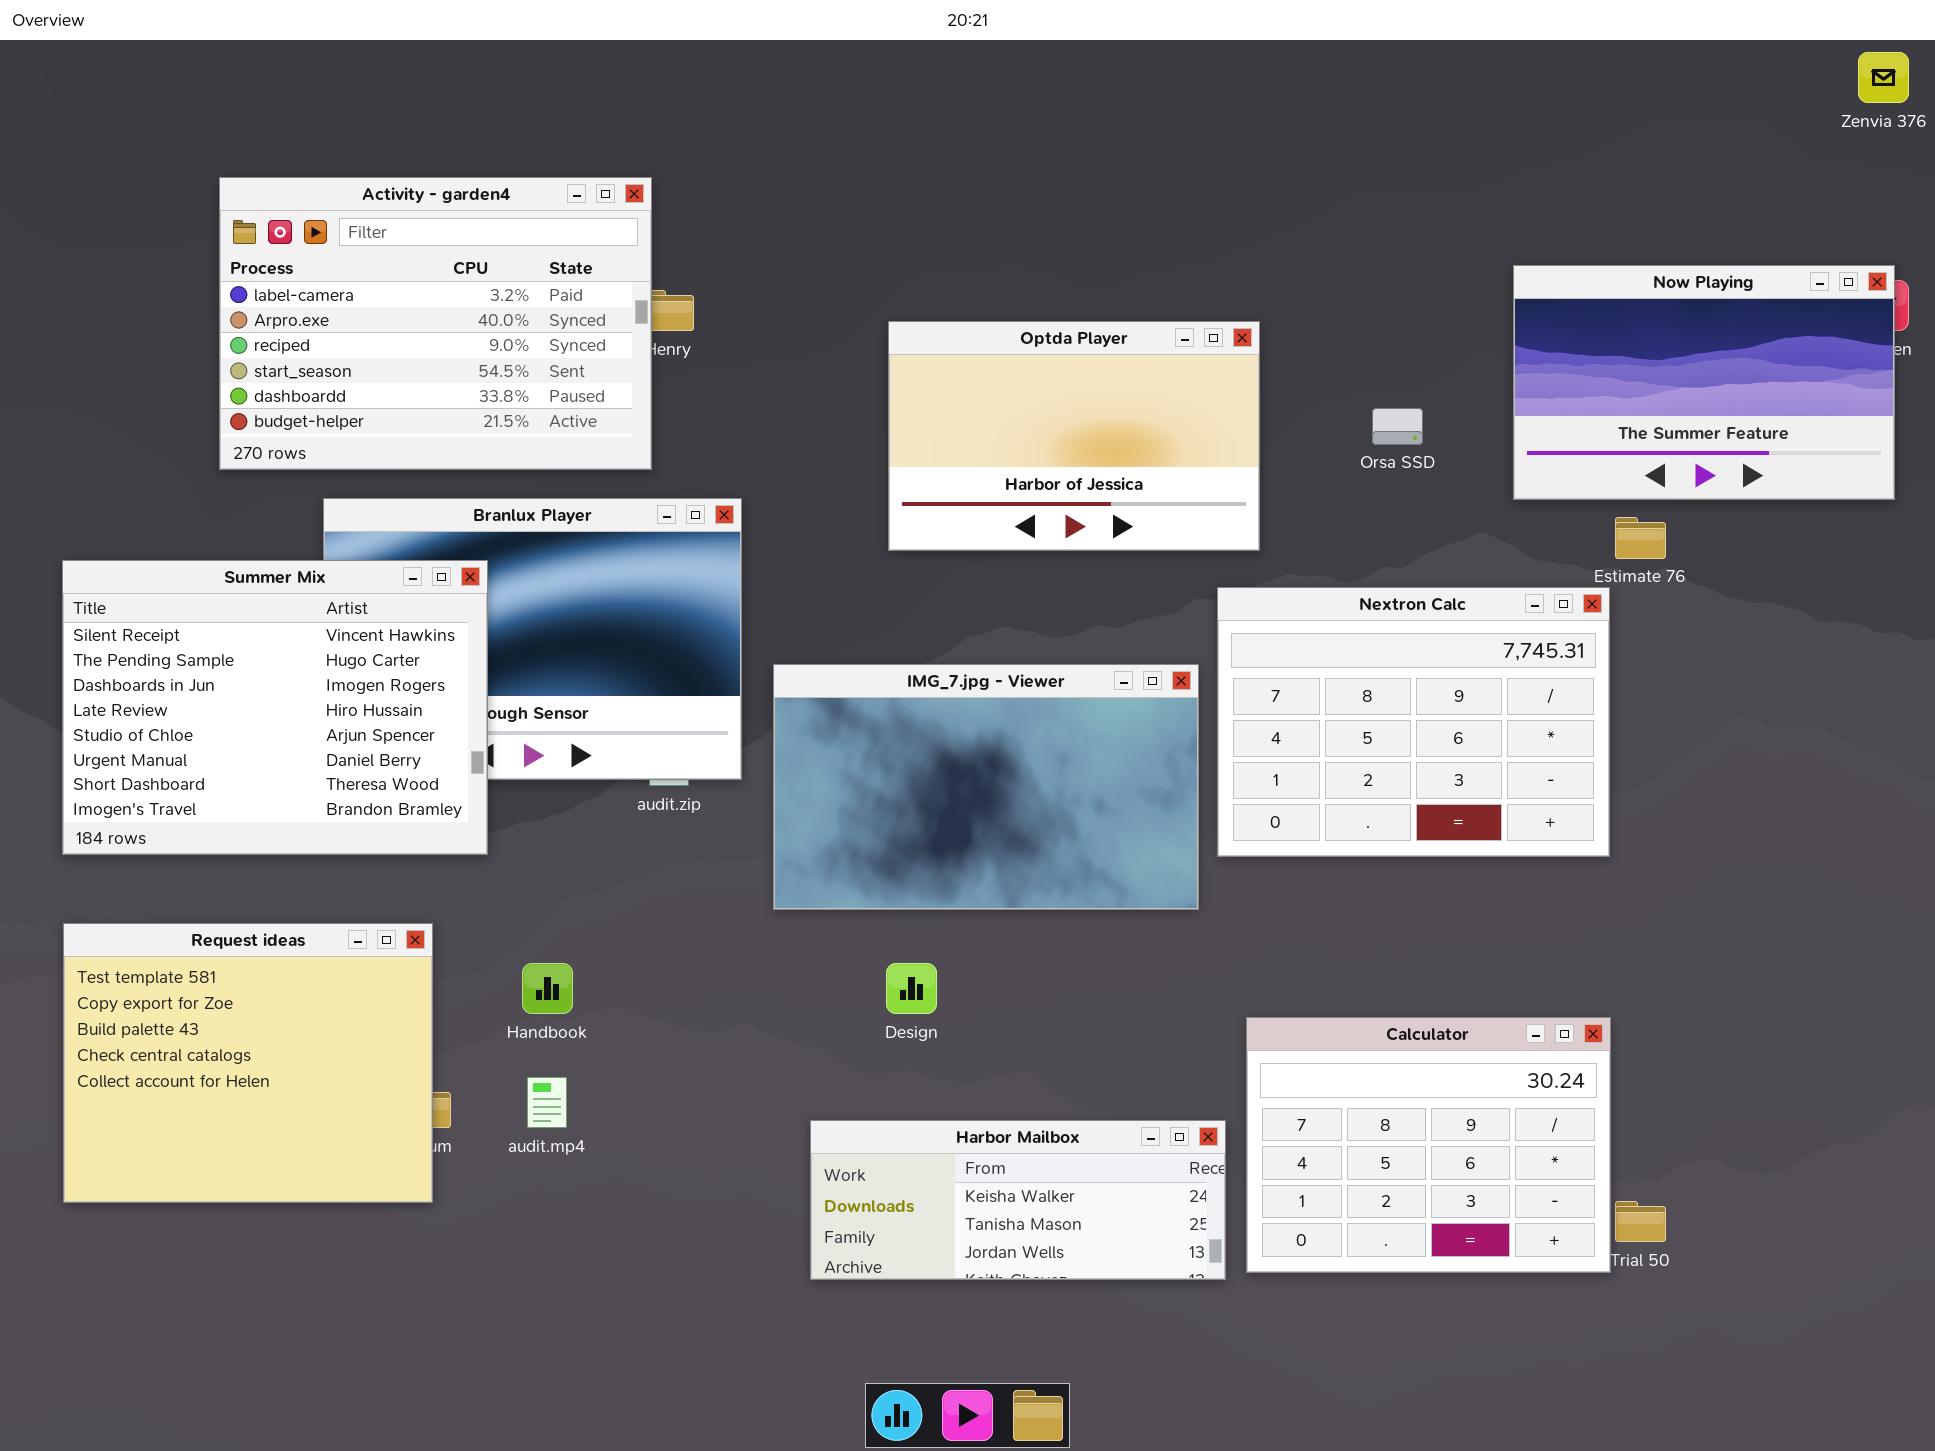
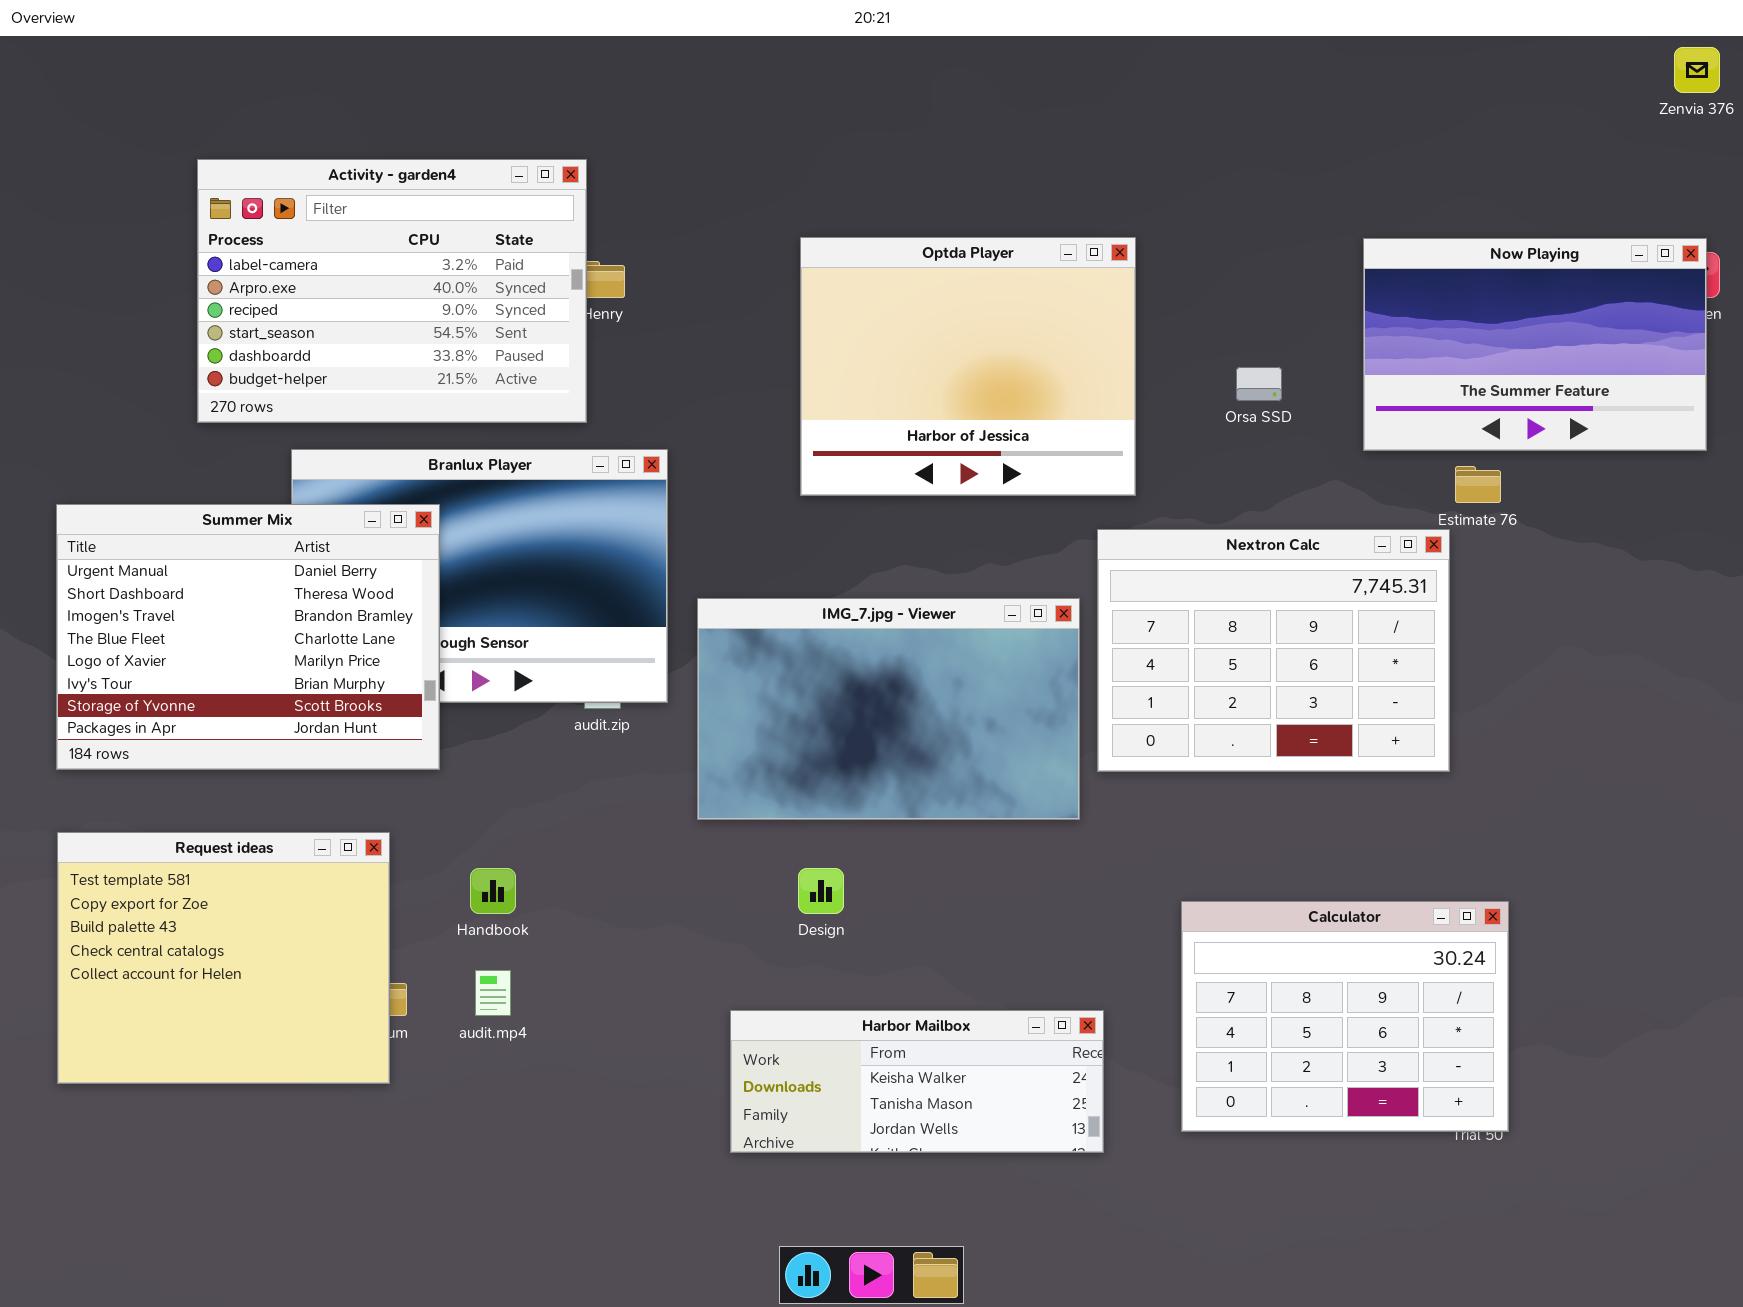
Optda Player: [888,321,1260,551] -> [800,237,1136,496], resized
Summer Mix: [62,560,488,855] -> [56,504,440,770], scrolled down 5 rows
Calculator: [1246,1017,1611,1273] -> [1181,901,1509,1132], moved

